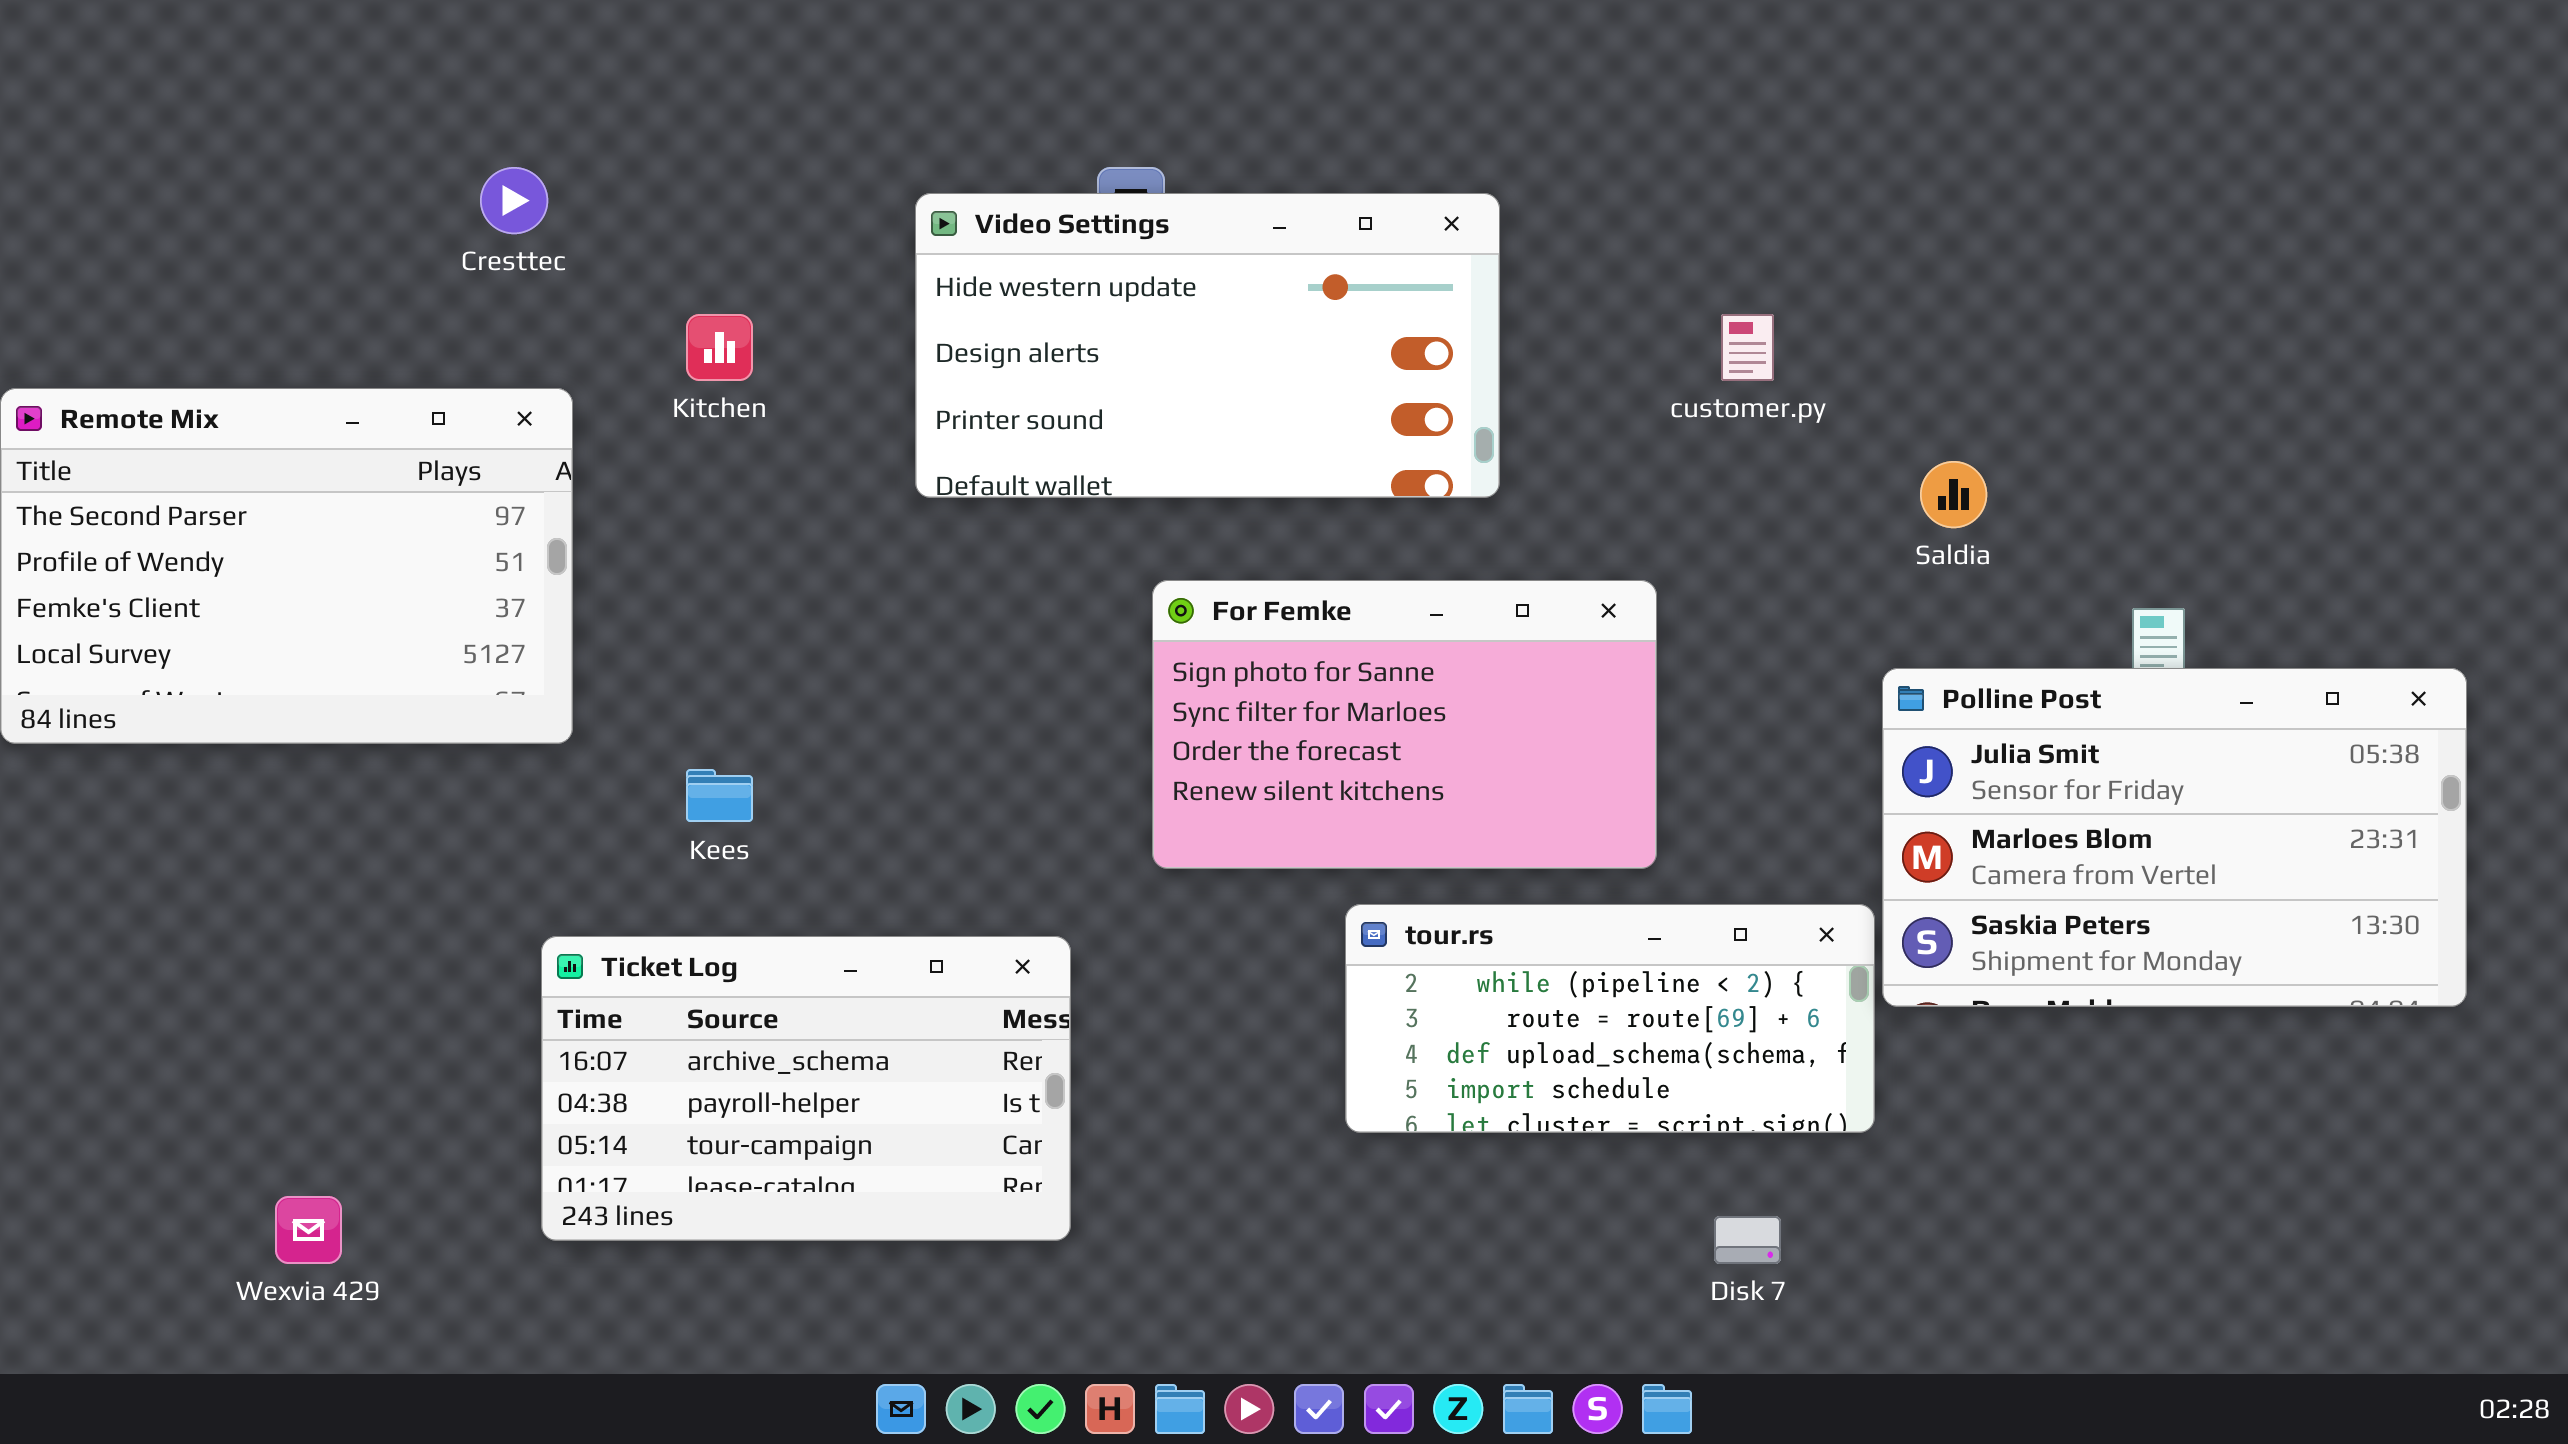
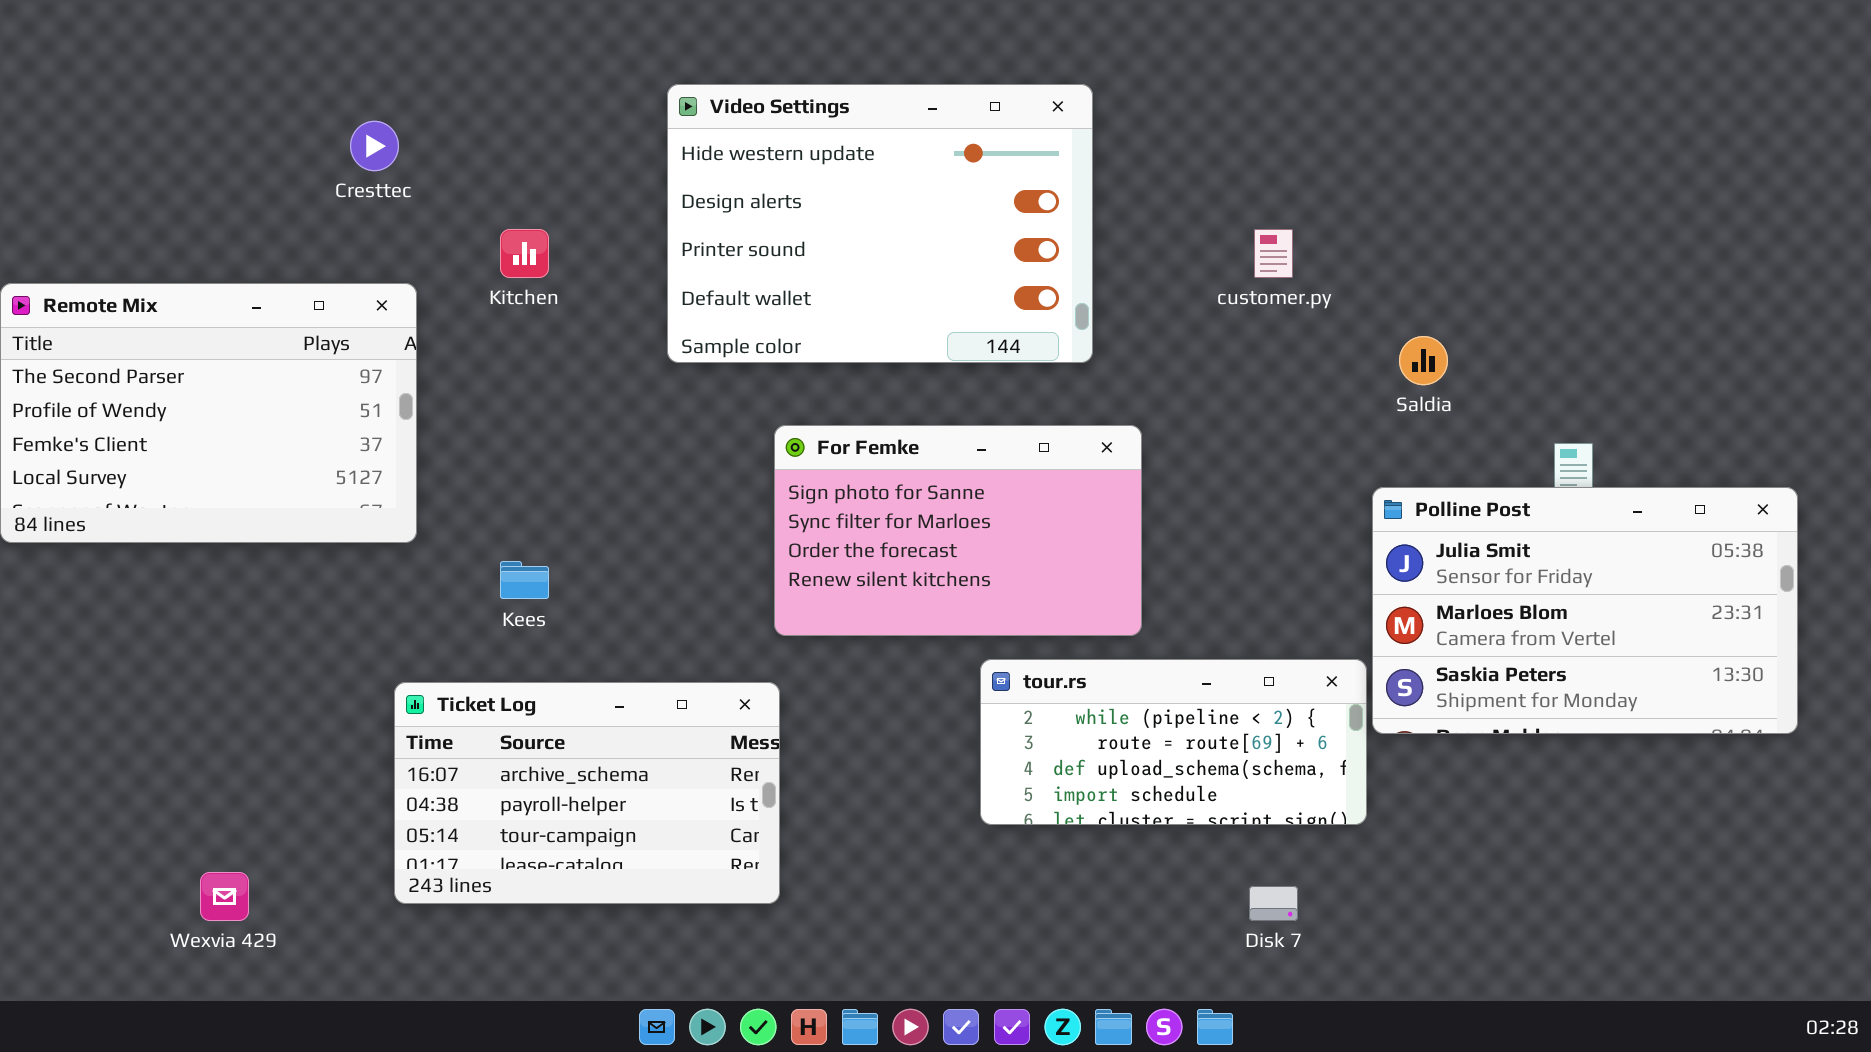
Video Settings: [915,193,1500,498] -> [667,84,1093,363], resized
For Femke: [1152,580,1657,869] -> [774,425,1142,636], moved

